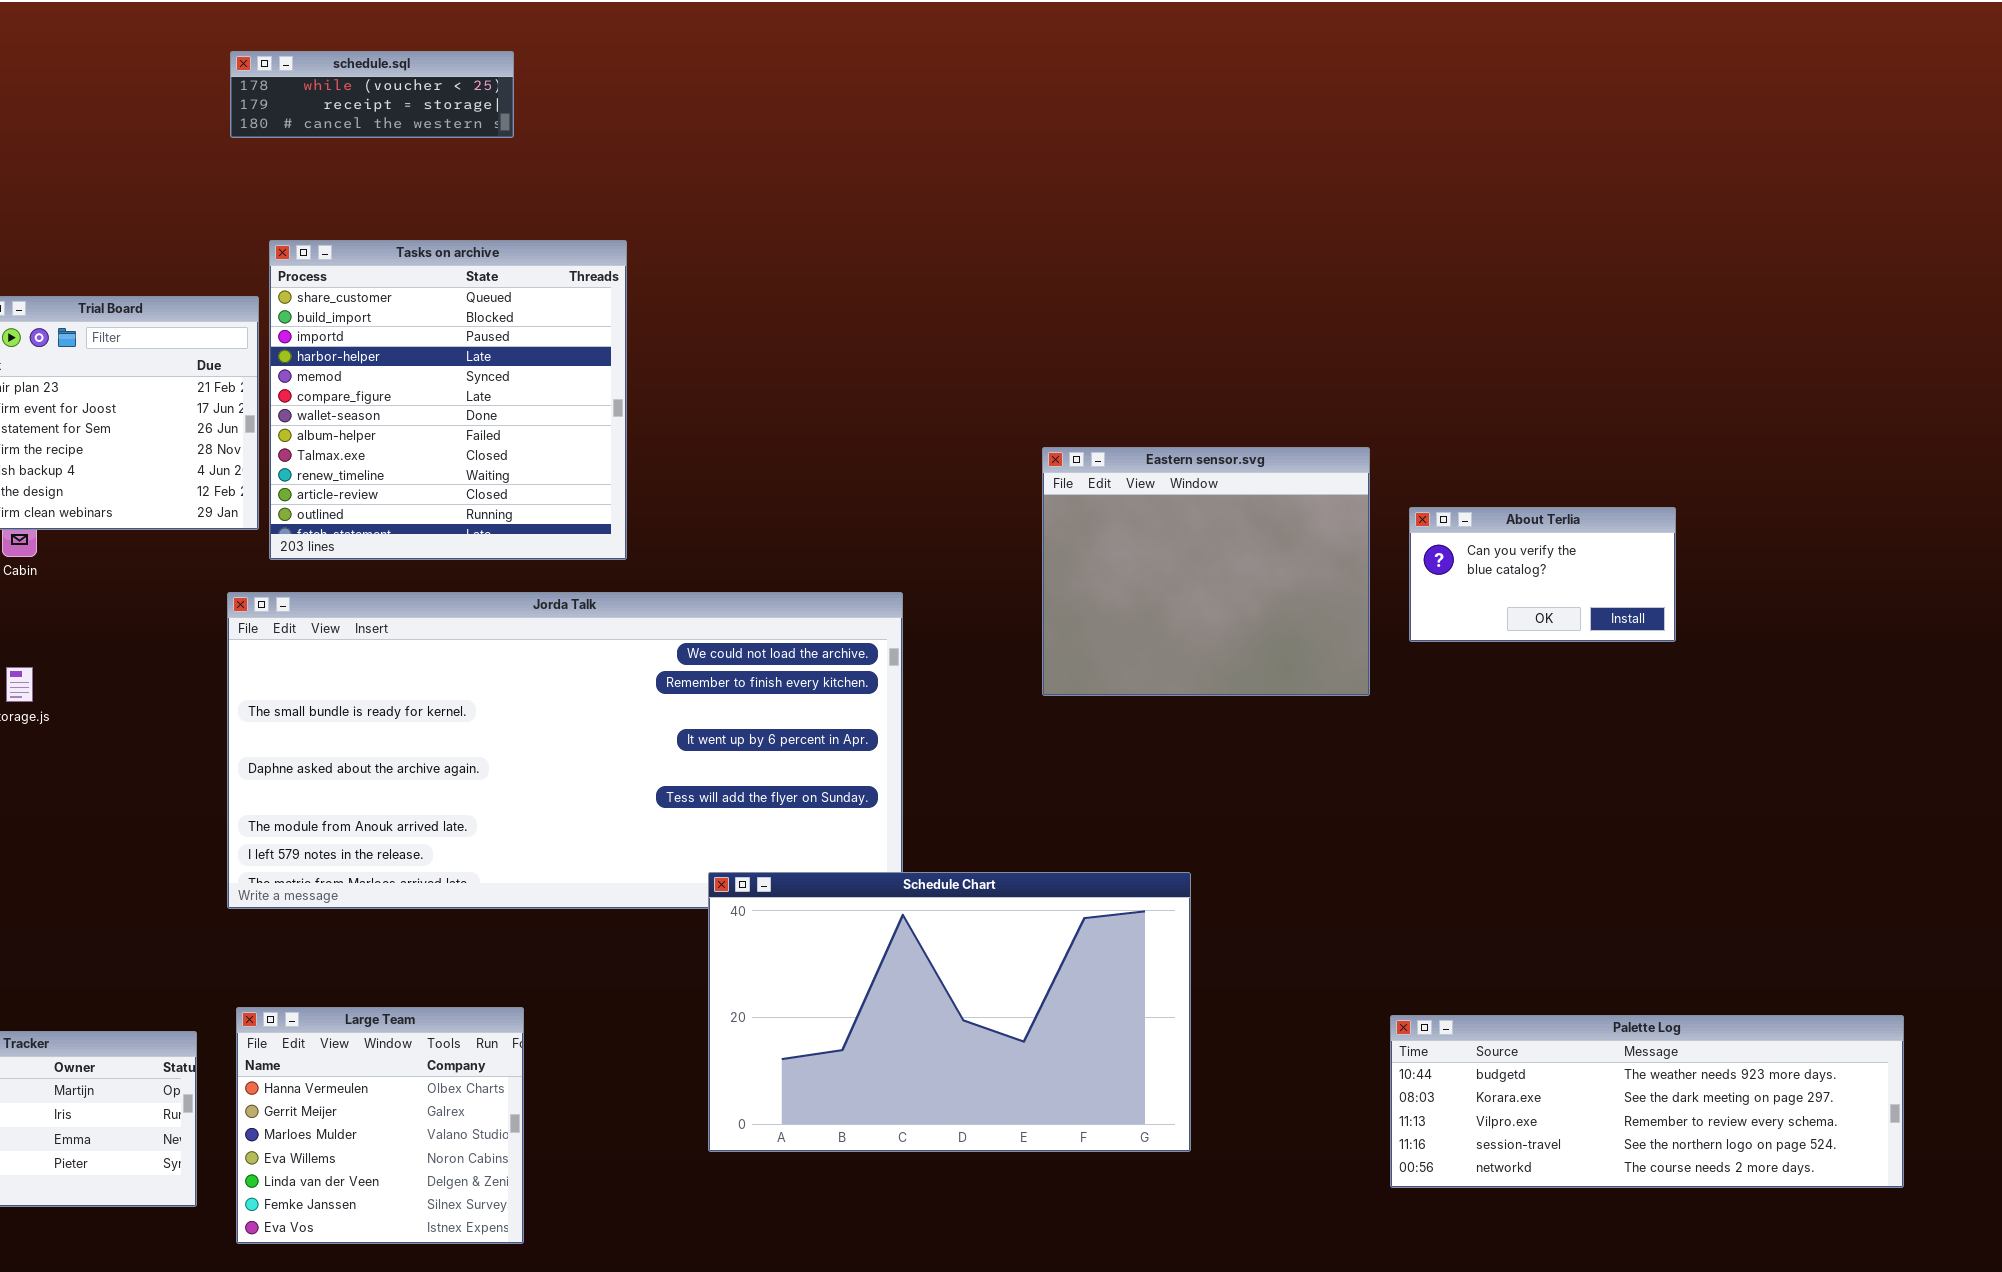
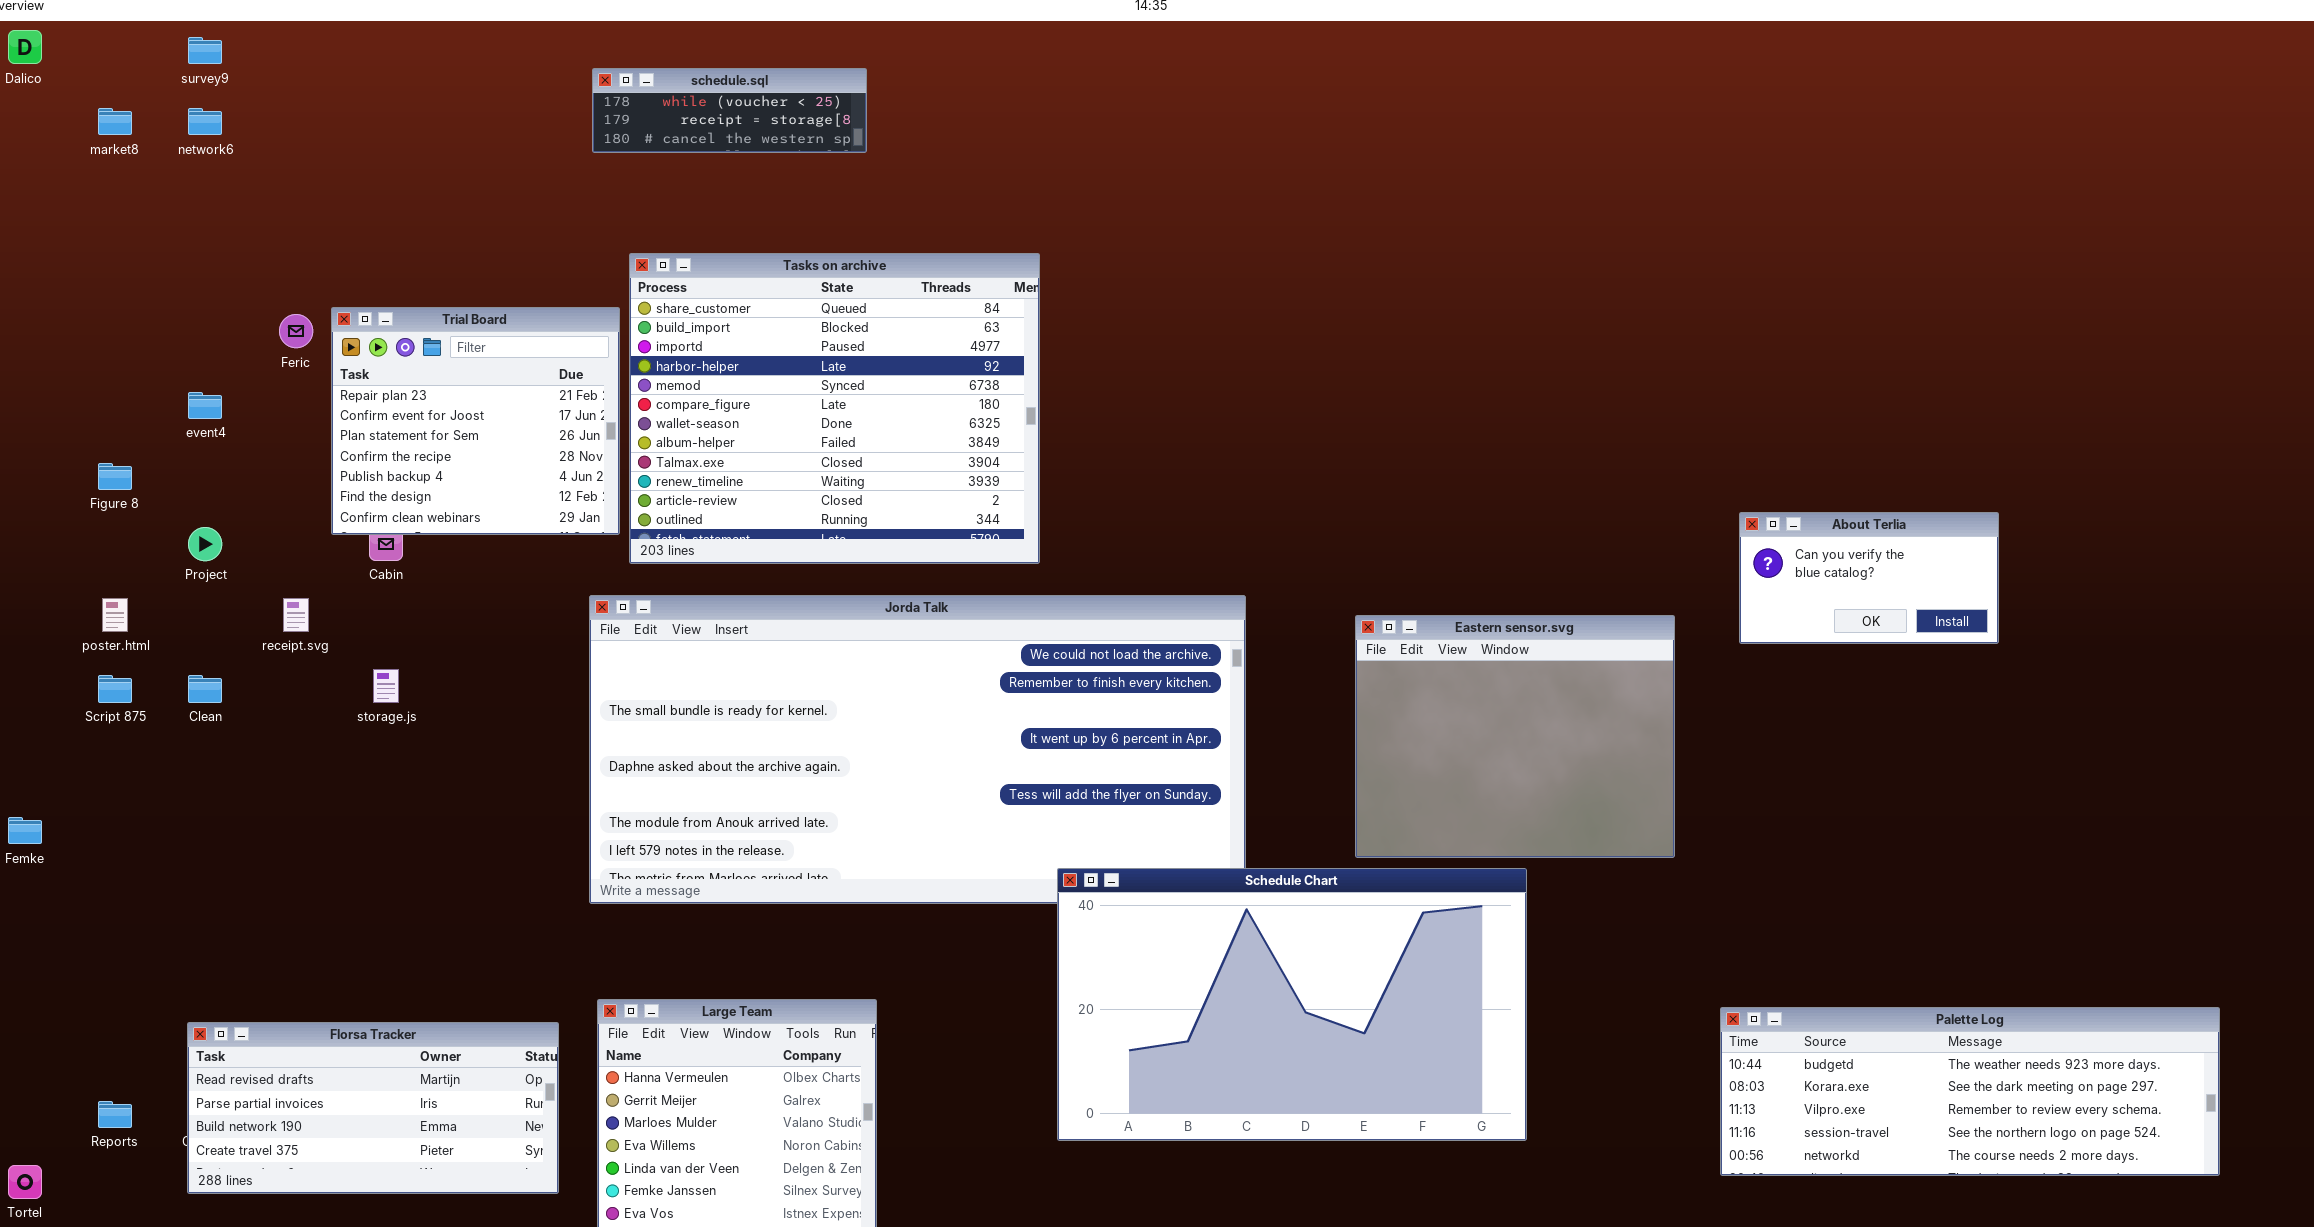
Tasks on archive: [269,240,627,560] -> [629,253,1040,564], resized
Eastern sensor.svg: [1042,447,1370,696] -> [1355,615,1675,858], moved

